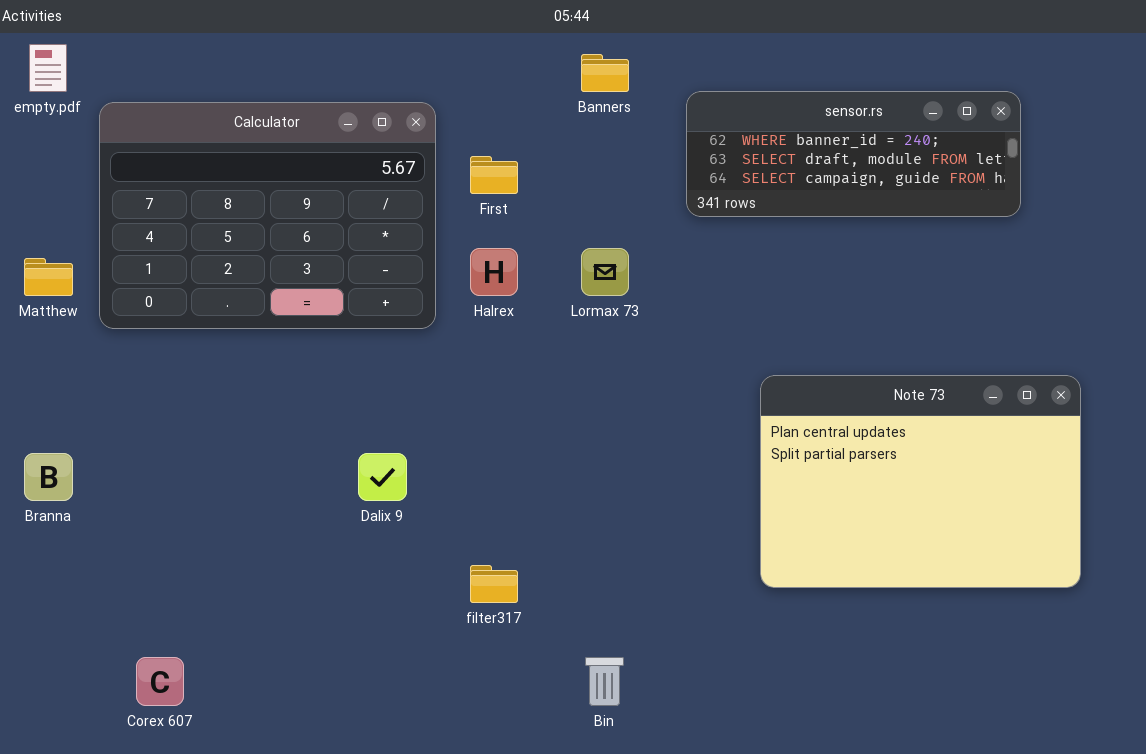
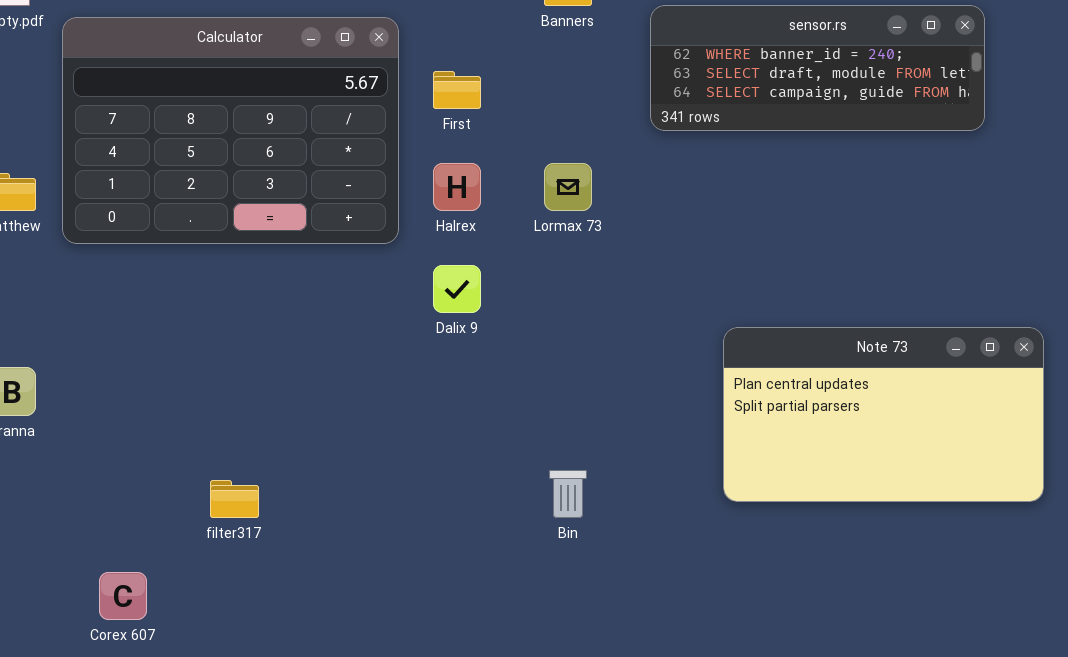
Note 73: [760,375,1081,588] -> [723,327,1044,502], resized
Dalix 9: [358,453,407,501] -> [433,265,481,313], moved
filter317: [470,565,518,603] -> [210,480,259,518], moved
Bin: [585,657,624,706] -> [549,470,587,518], moved

